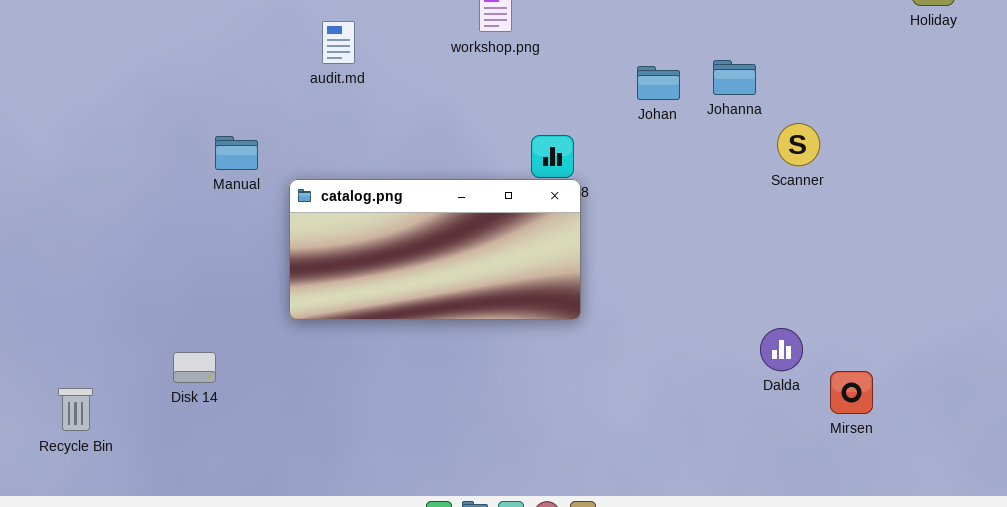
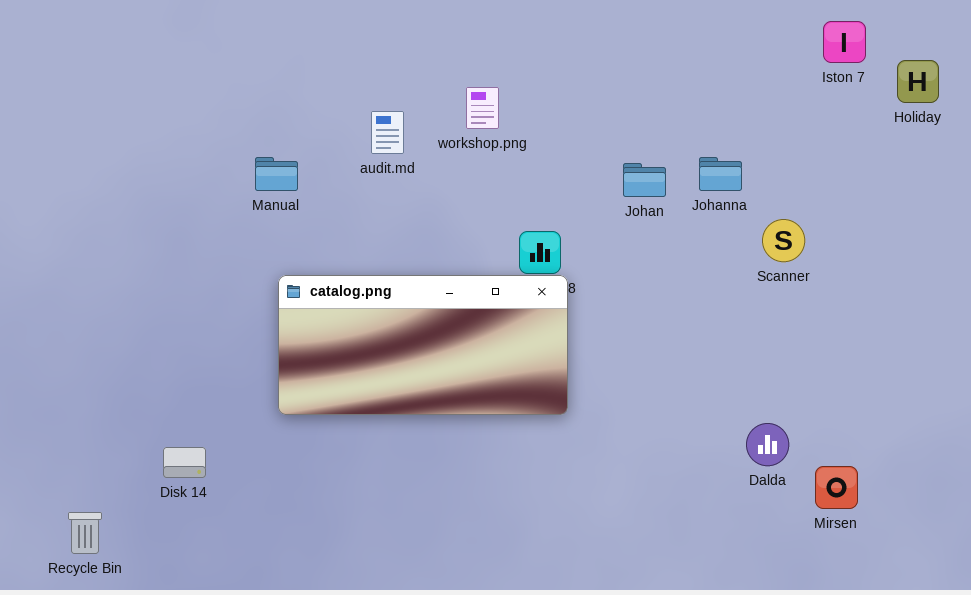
audit.md: [322,21,355,64] -> [371,111,404,154], moved
Manual: [215,136,258,170] -> [255,157,298,191], moved
Recycle Bin: [58,388,93,431] -> [68,512,102,554], moved

